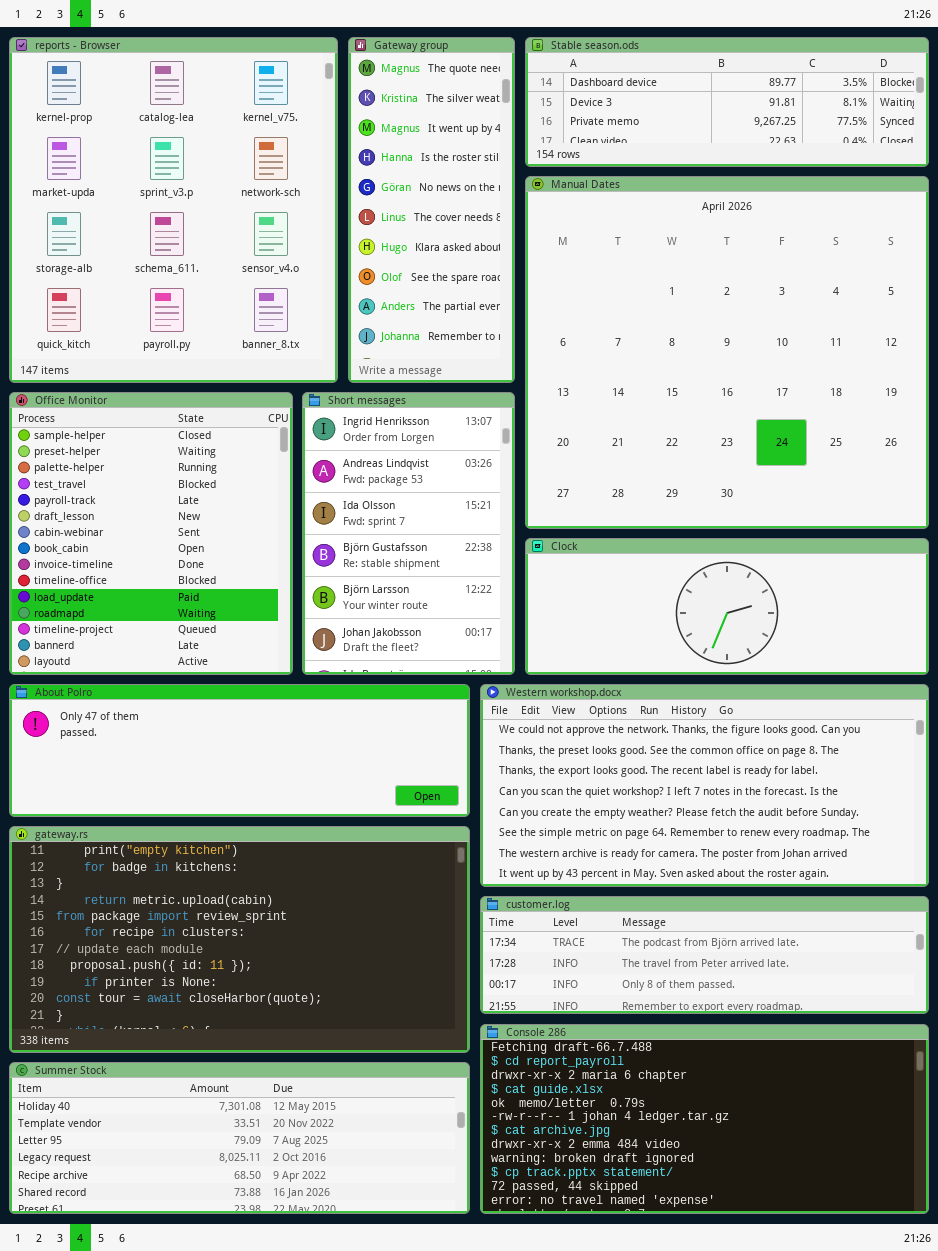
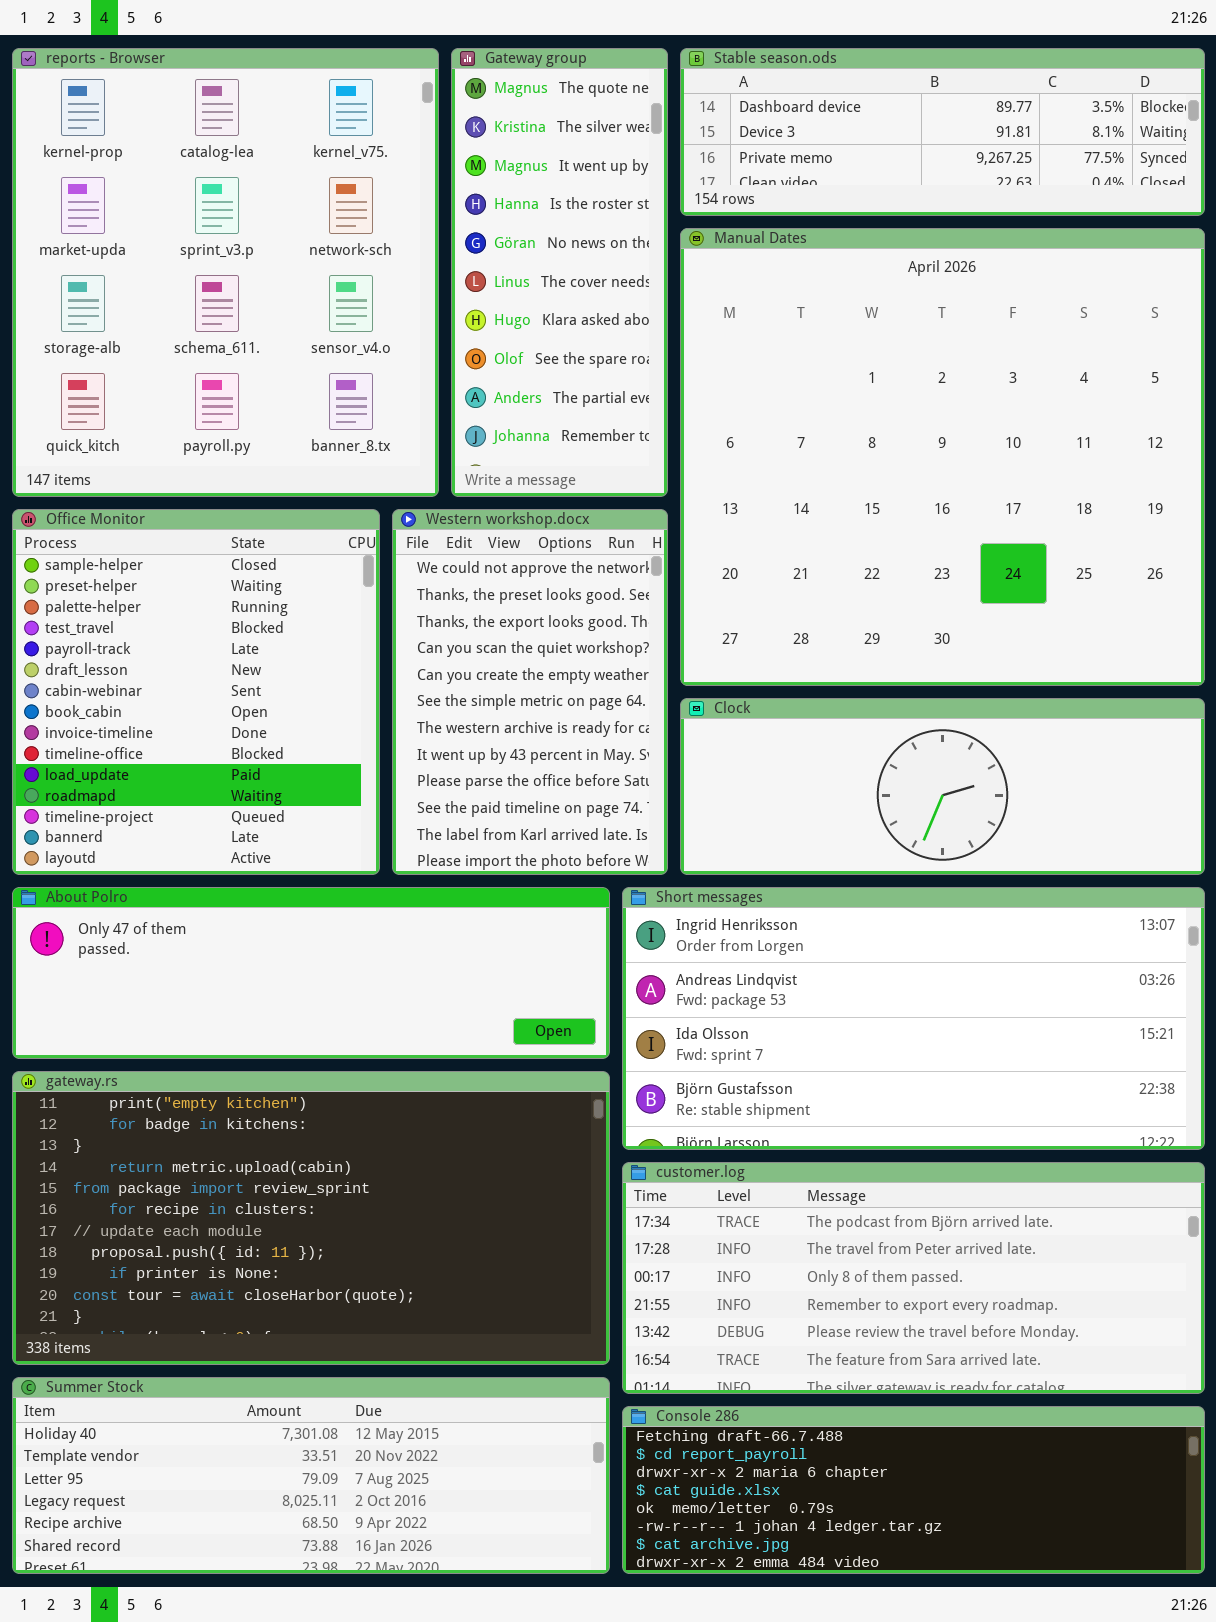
Short messages: [302,392,515,675] -> [622,887,1205,1150], moved, resized
Western workshop.docx: [480,684,929,887] -> [392,509,668,875], moved, resized
customer.log: [480,896,929,1014] -> [622,1162,1205,1394], resized
Console 286: [480,1024,929,1214] -> [622,1406,1205,1574], resized

